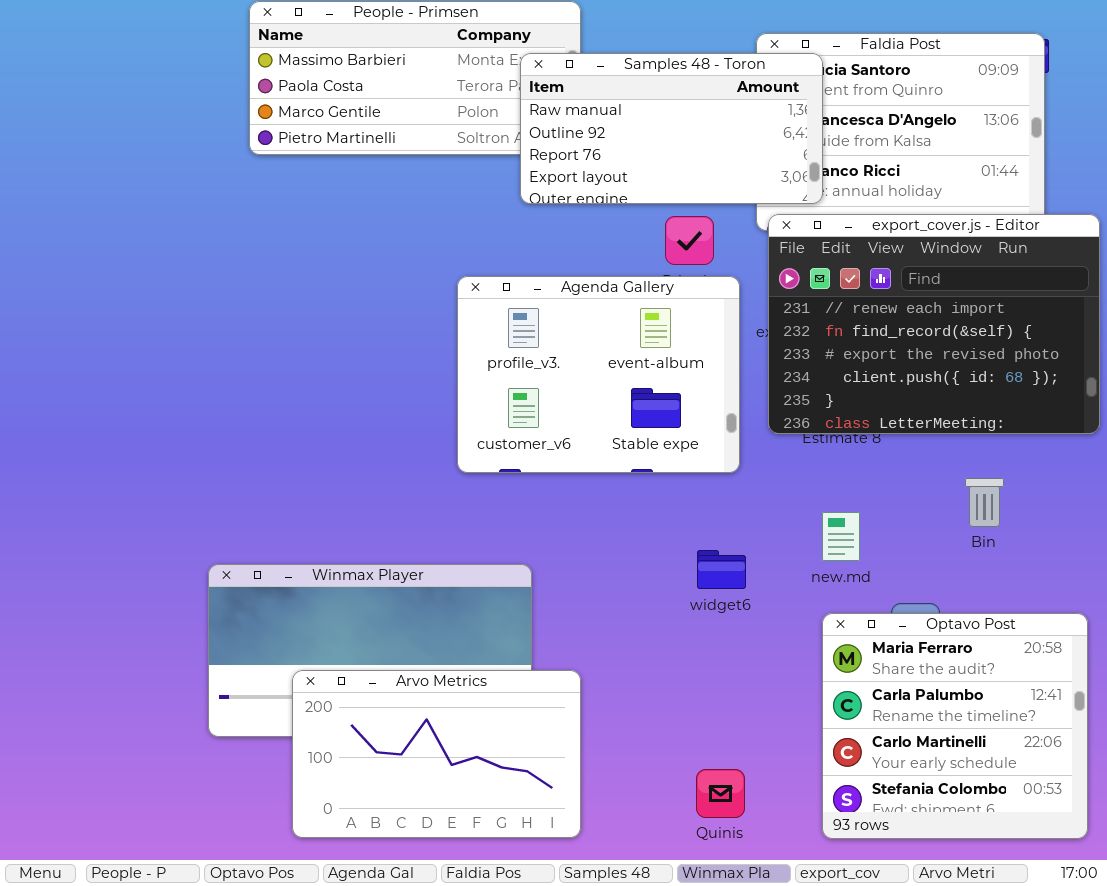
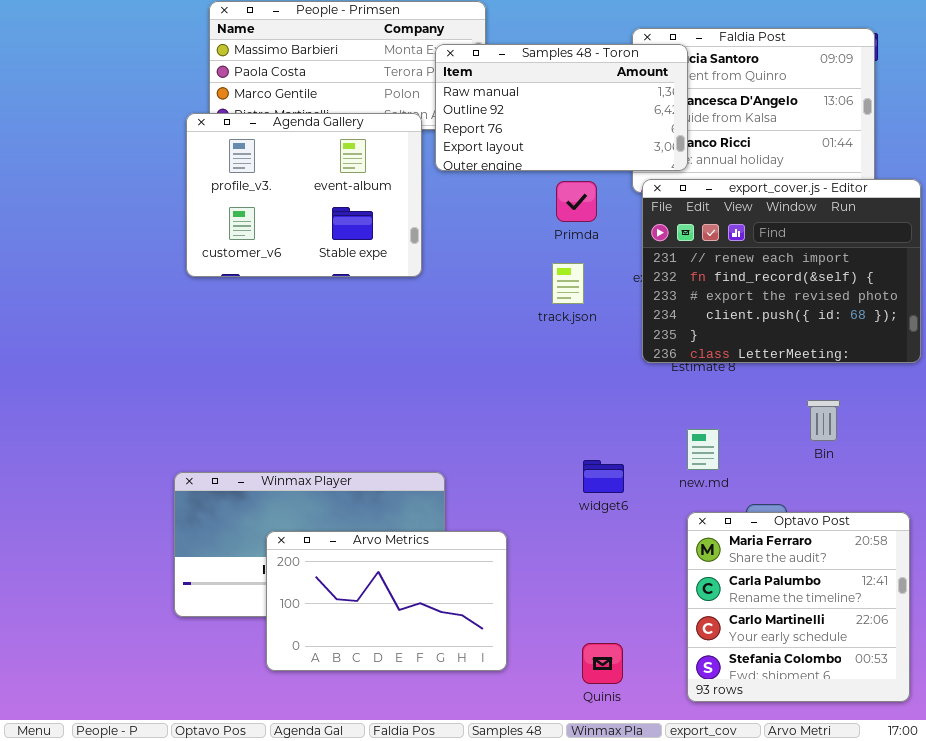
Agenda Gallery: [457,276,740,473] -> [186,113,422,277], moved
Arvo Metrics: [292,670,581,838] -> [266,531,507,671], moved

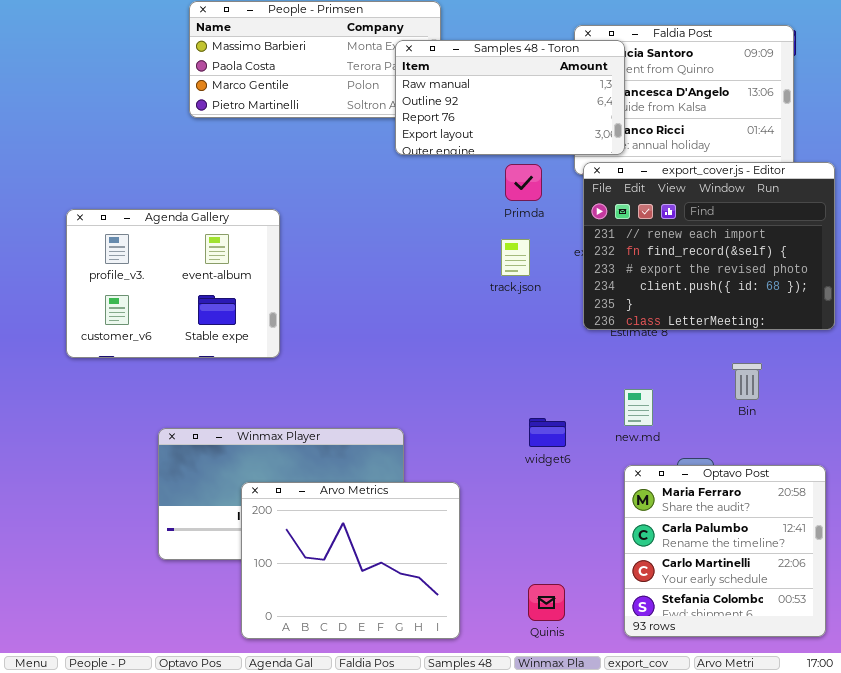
Agenda Gallery: [186,113,422,277] -> [66,209,280,358], moved
Arvo Metrics: [266,531,507,671] -> [241,482,460,639], resized

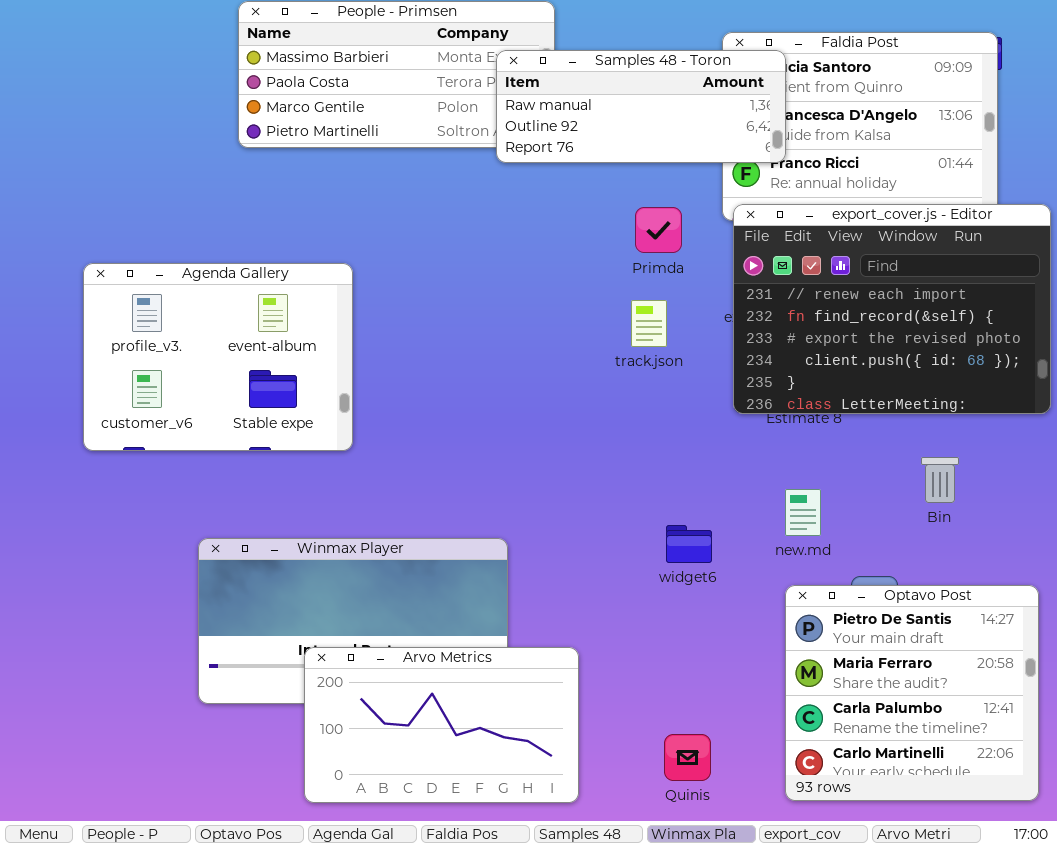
Samples 48 - Toron: [395,40,625,155] -> [496,50,786,163], resized
Optavo Post: [624,465,826,637] -> [785,585,1039,801], scrolled up 1 row
Arvo Metrics: [241,482,460,639] -> [304,647,579,803], resized

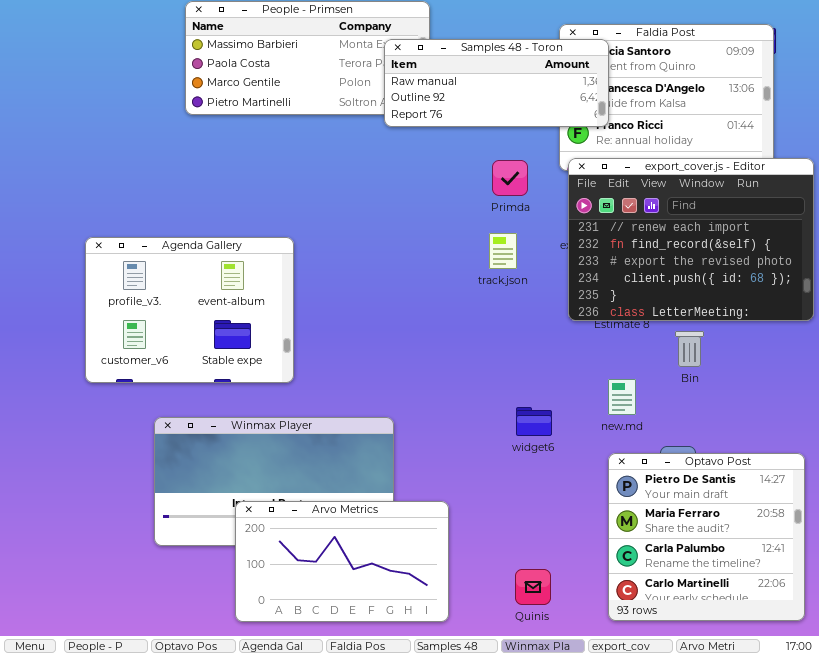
Agenda Gallery: [83,263,353,451] -> [85,237,294,383], moved
Bin: [921,457,959,503] -> [675,331,704,367], moved

